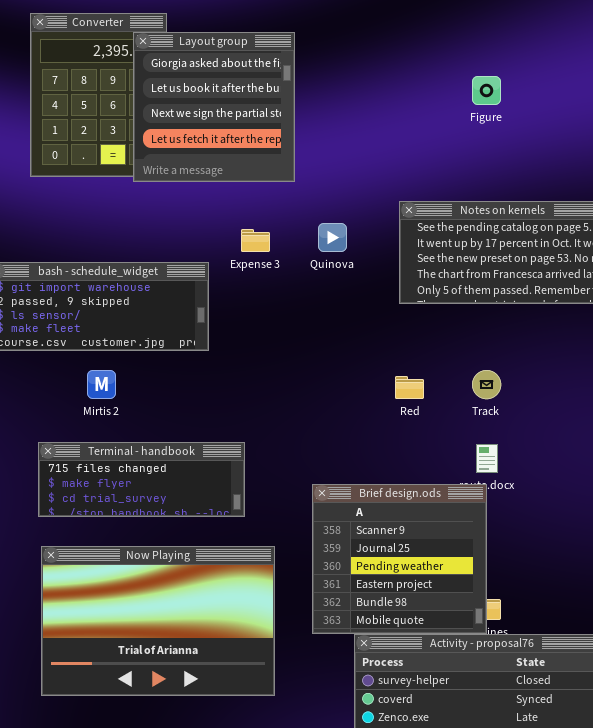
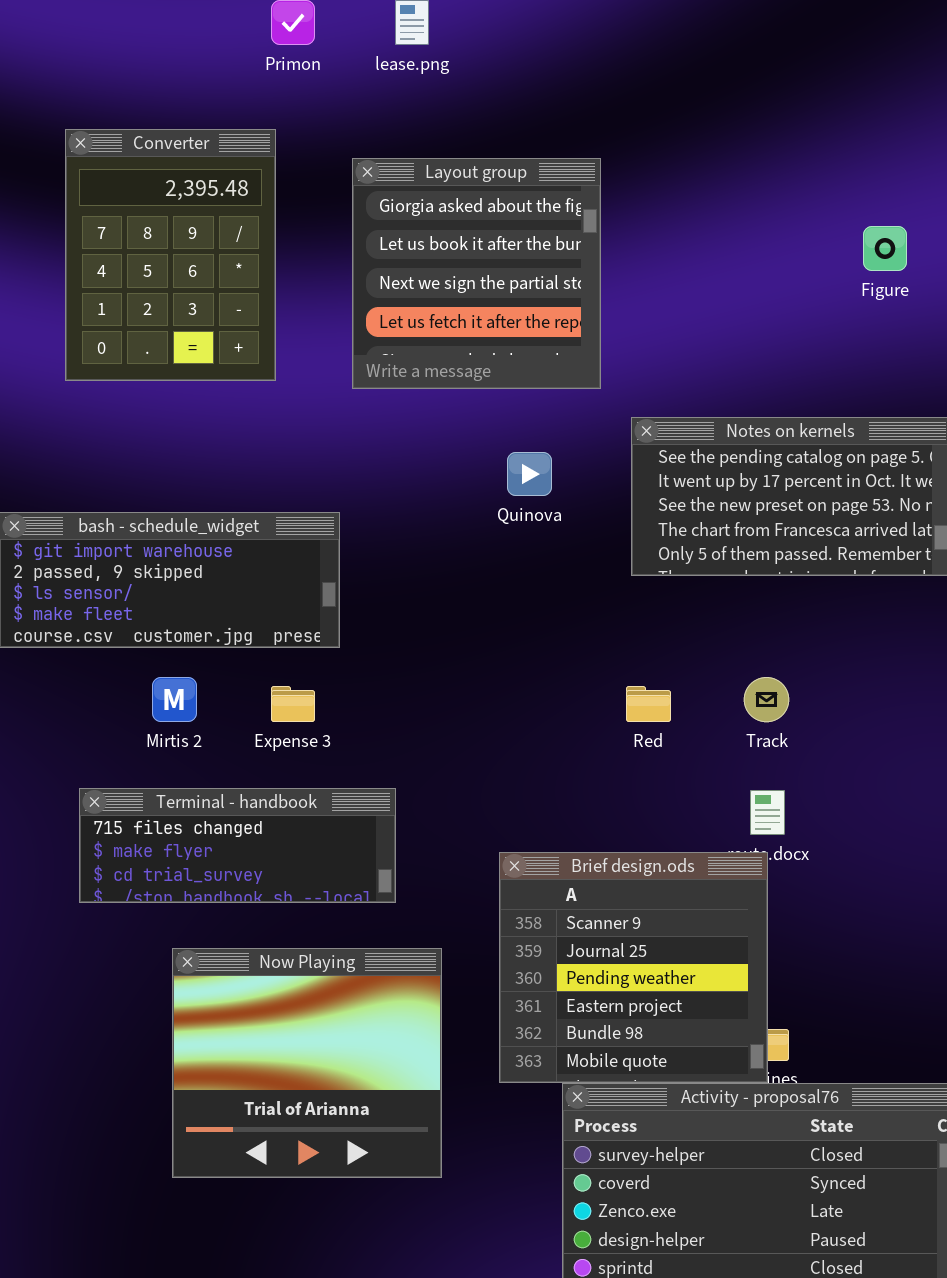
Layout group: [133,32,295,182] -> [352,158,601,389], moved
Figure: [472,76,501,105] -> [863,226,907,271], moved
Expense 3: [241,229,270,252] -> [271,686,315,722], moved
Now Playing: [41,546,275,696] -> [172,948,442,1178], resized

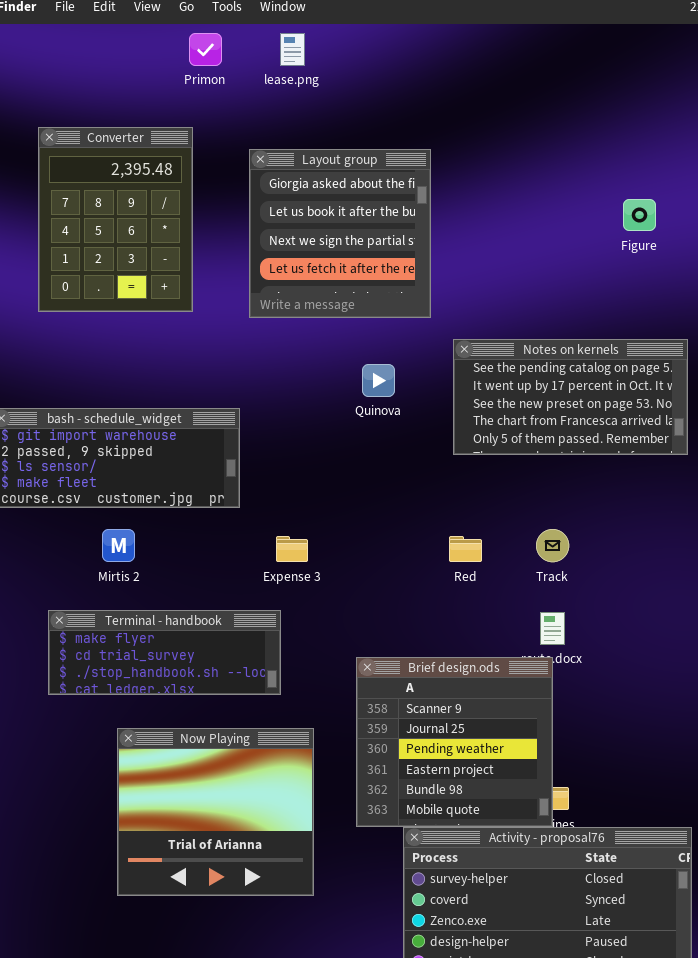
Expense 3: [271,686,315,722] -> [276,536,308,562], moved
Terminal - handbook: [79,788,396,903] -> [48,610,281,695], scrolled down 1 row

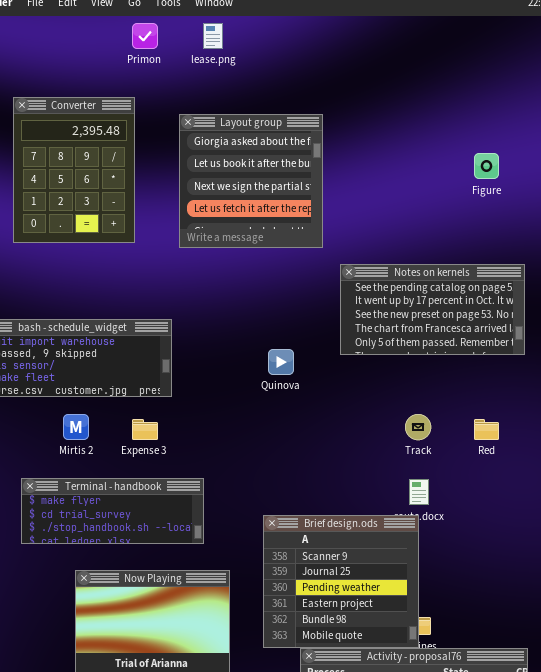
Quinova: [362,364,395,397] -> [268,349,294,375], moved
Expense 3: [276,536,308,562] -> [132,419,158,440], moved
Red: [449,536,482,562] -> [474,419,499,440], moved

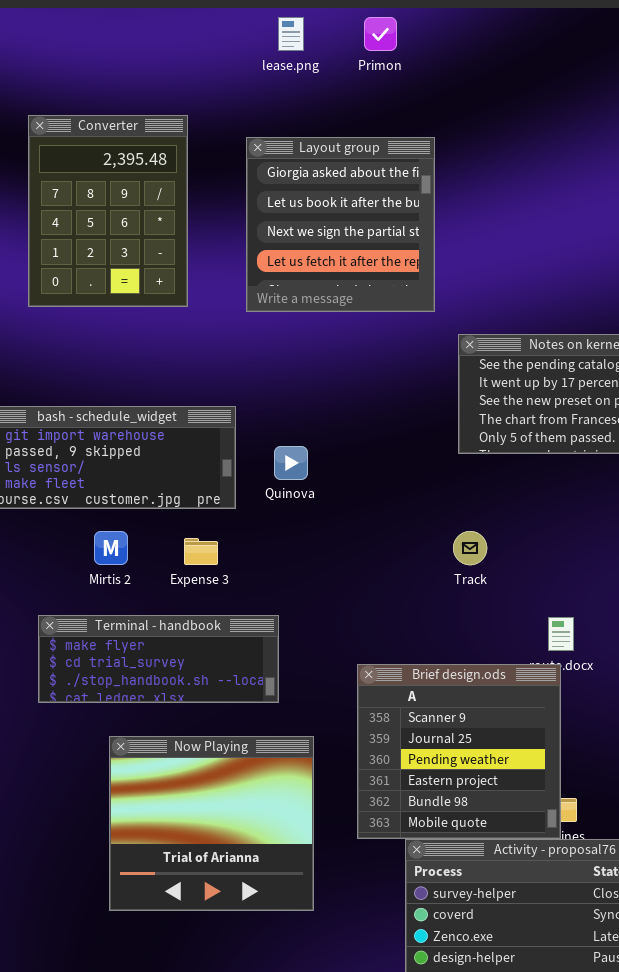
Primon: [132,23,158,49] -> [364,17,397,51], moved
Quinova: [268,349,294,375] -> [274,446,308,480], moved
Track: [405,414,431,440] -> [453,531,487,565], moved

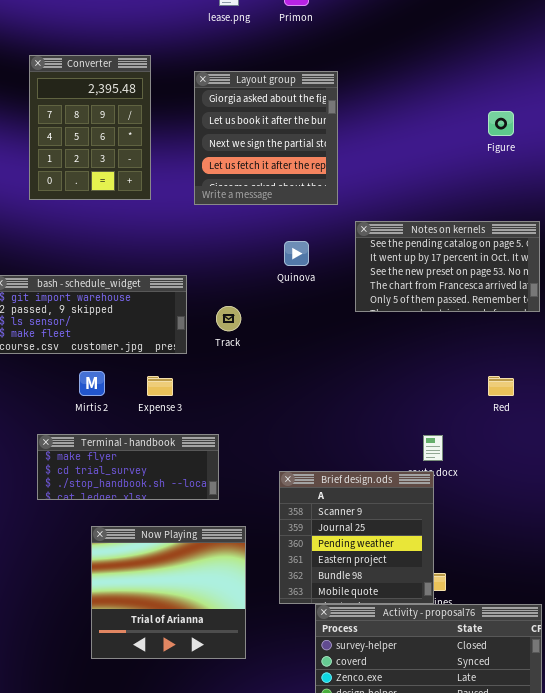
Quinova: [274,446,308,480] -> [284,241,309,266], moved
Track: [453,531,487,565] -> [216,306,241,331], moved

